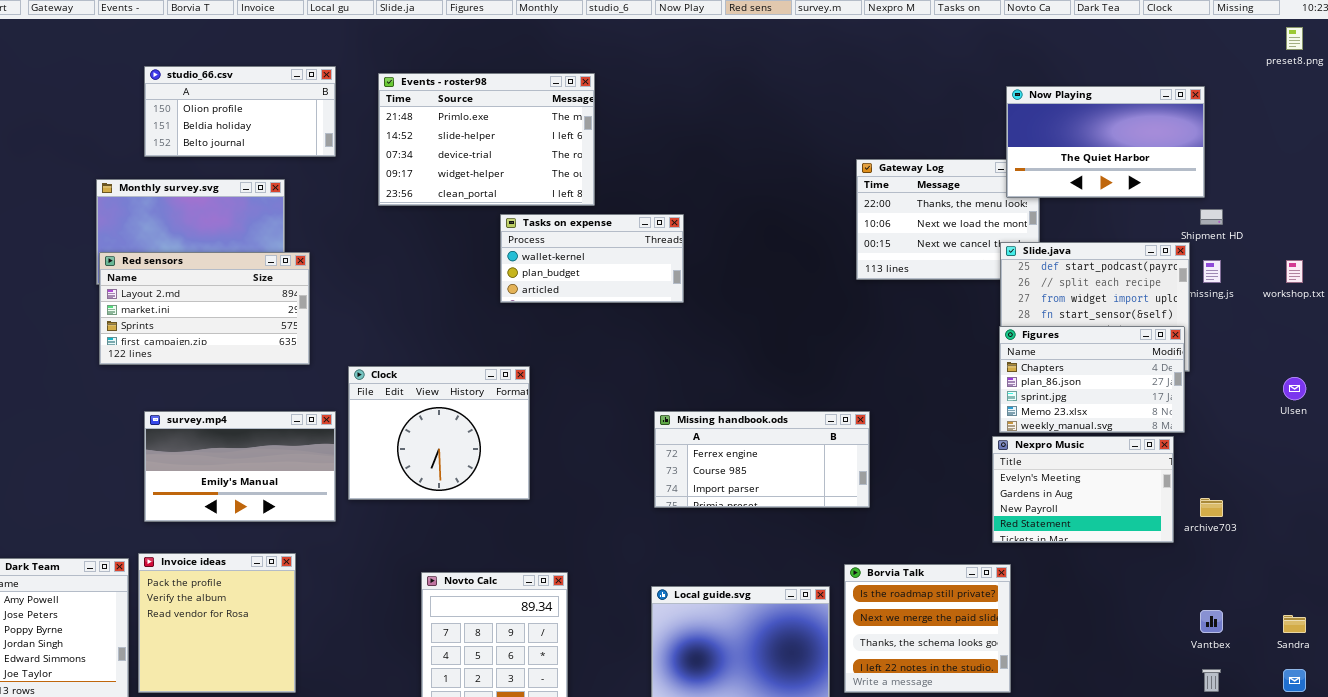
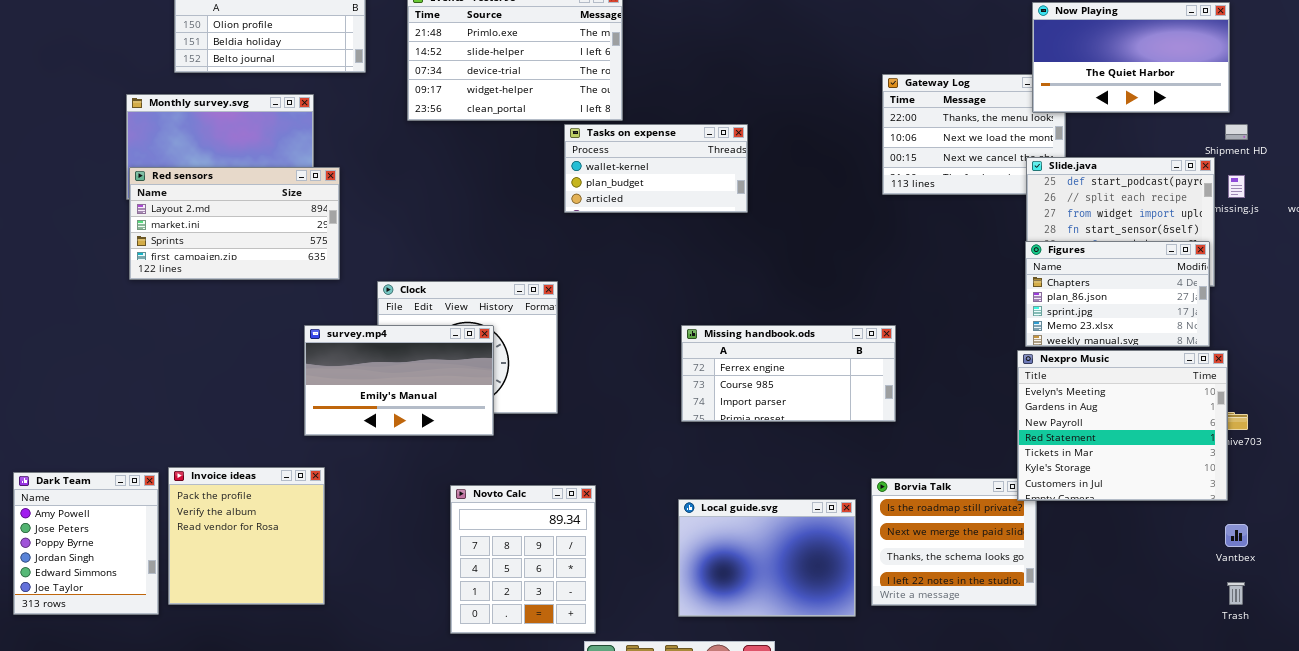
Tasks on expense: [500,214,684,303] -> [564,124,748,213], moved
survey.mp4: [144,411,336,522] -> [304,325,494,436], moved
Nexpro Music: [992,436,1174,543] -> [1017,350,1228,501], resized

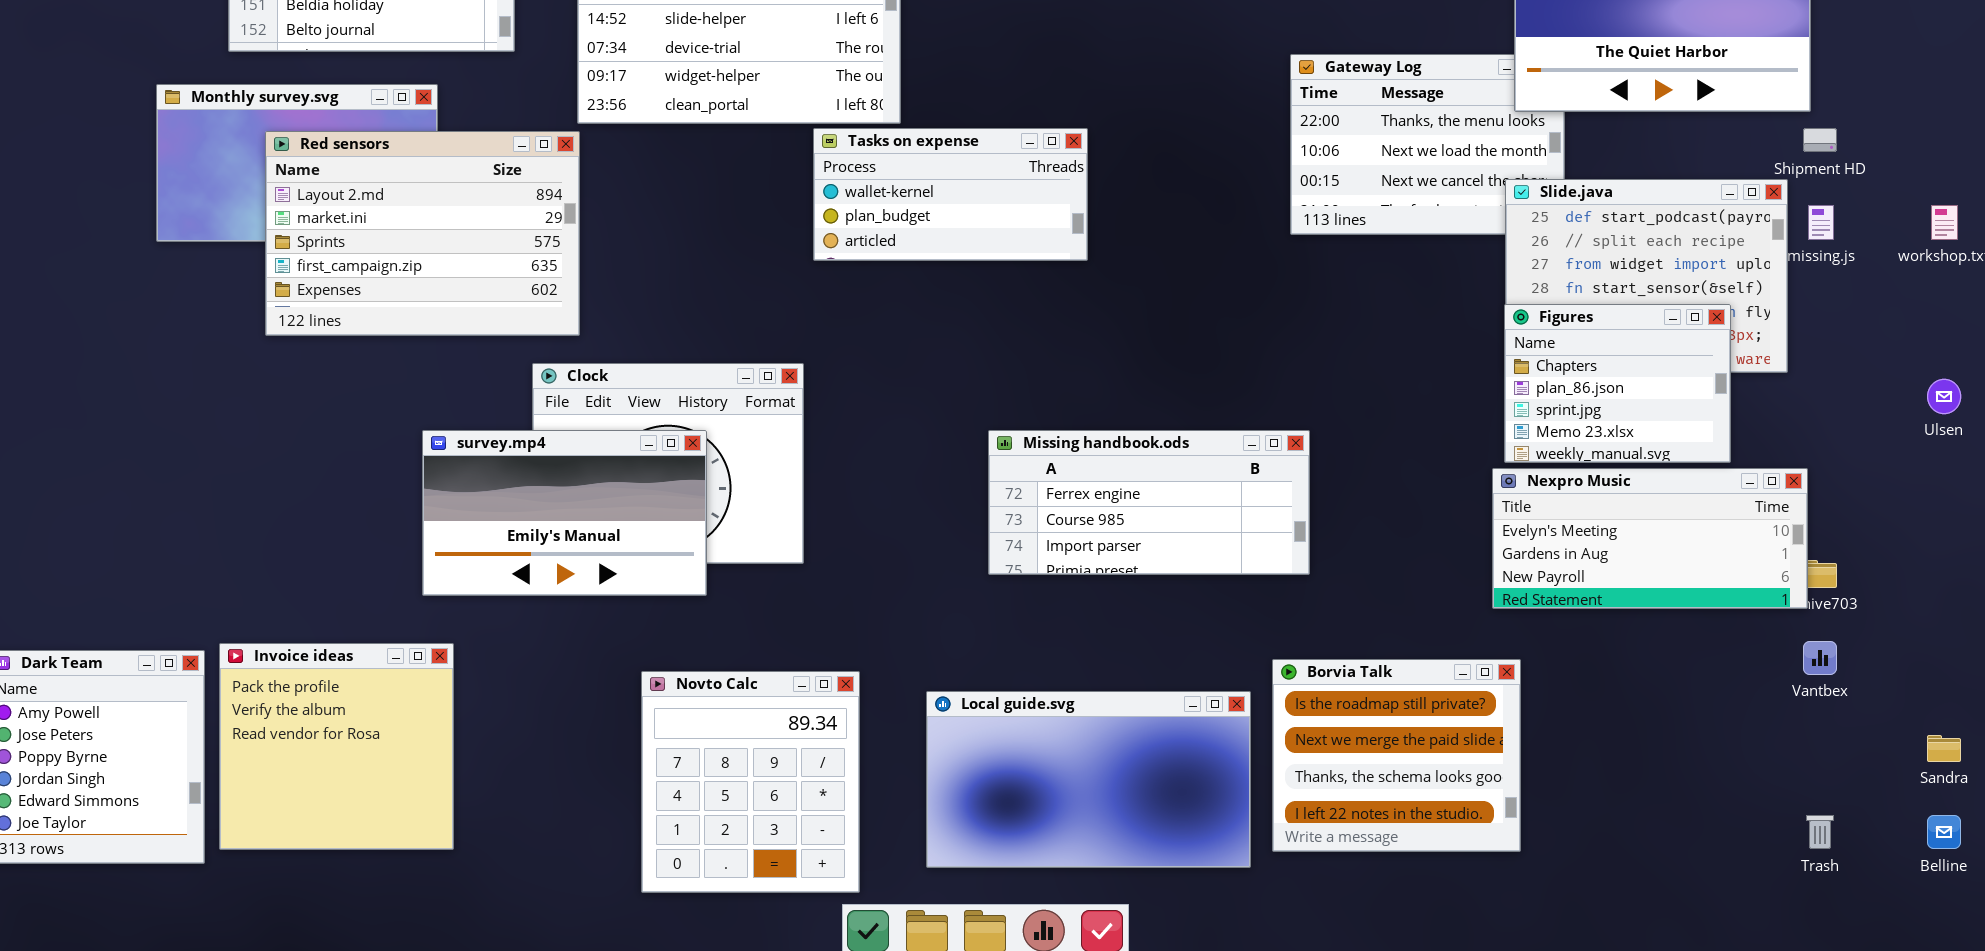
Red sensors: [129,167,340,280] -> [265,131,580,336], moved, resized
Figures: [1025,241,1210,347] -> [1504,304,1731,463], resized
Nexpro Music: [1017,350,1228,501] -> [1492,468,1808,609], resized
Local guide.svg: [678,499,856,617] -> [926,691,1251,868], resized
Vantbex: [1225,524,1248,547] -> [1803,641,1837,675], moved

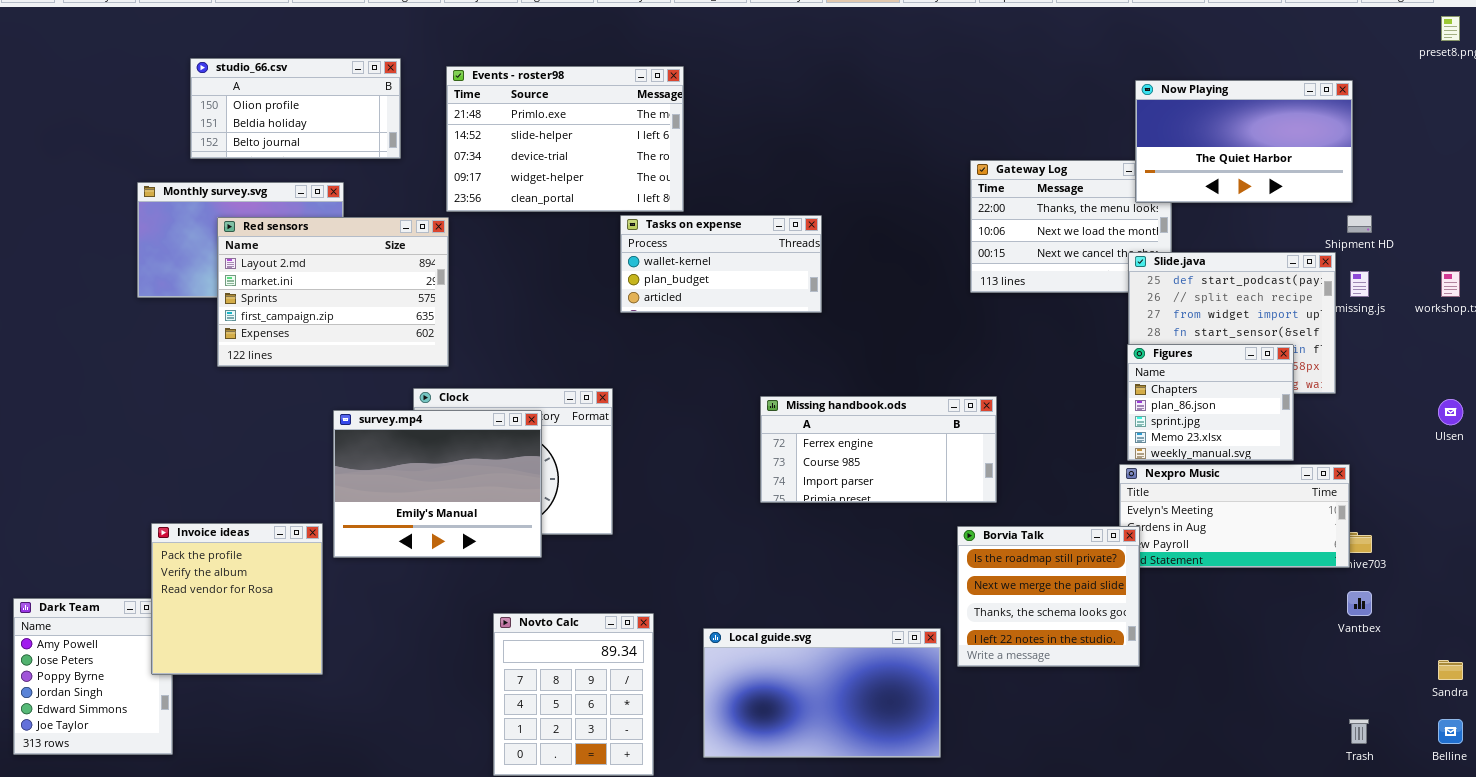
survey.mp4: [422,430,707,596] -> [333,410,542,558], resized
Missing handbook.ods: [988,430,1310,575] -> [760,396,997,503], moved
Invoice ideas: [219,643,454,850] -> [151,523,323,675], moved
Borvia Talk: [1272,659,1521,852] -> [957,526,1140,667], moved

